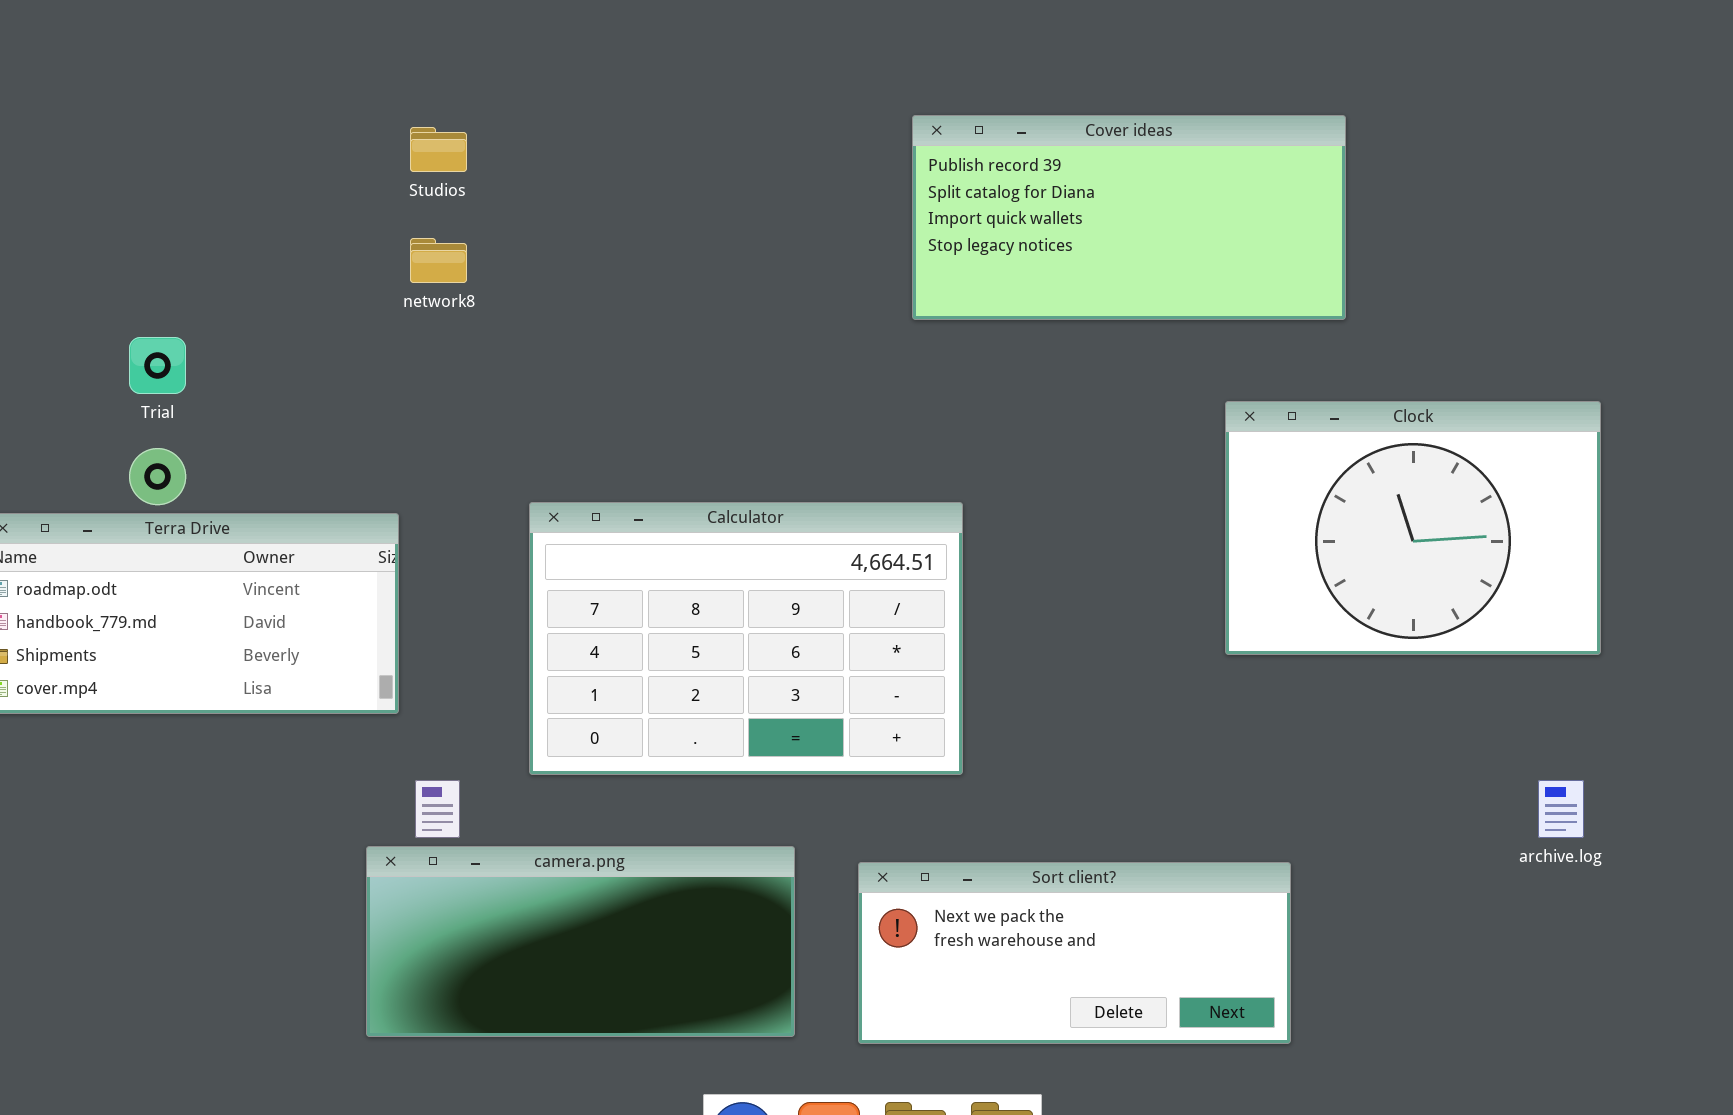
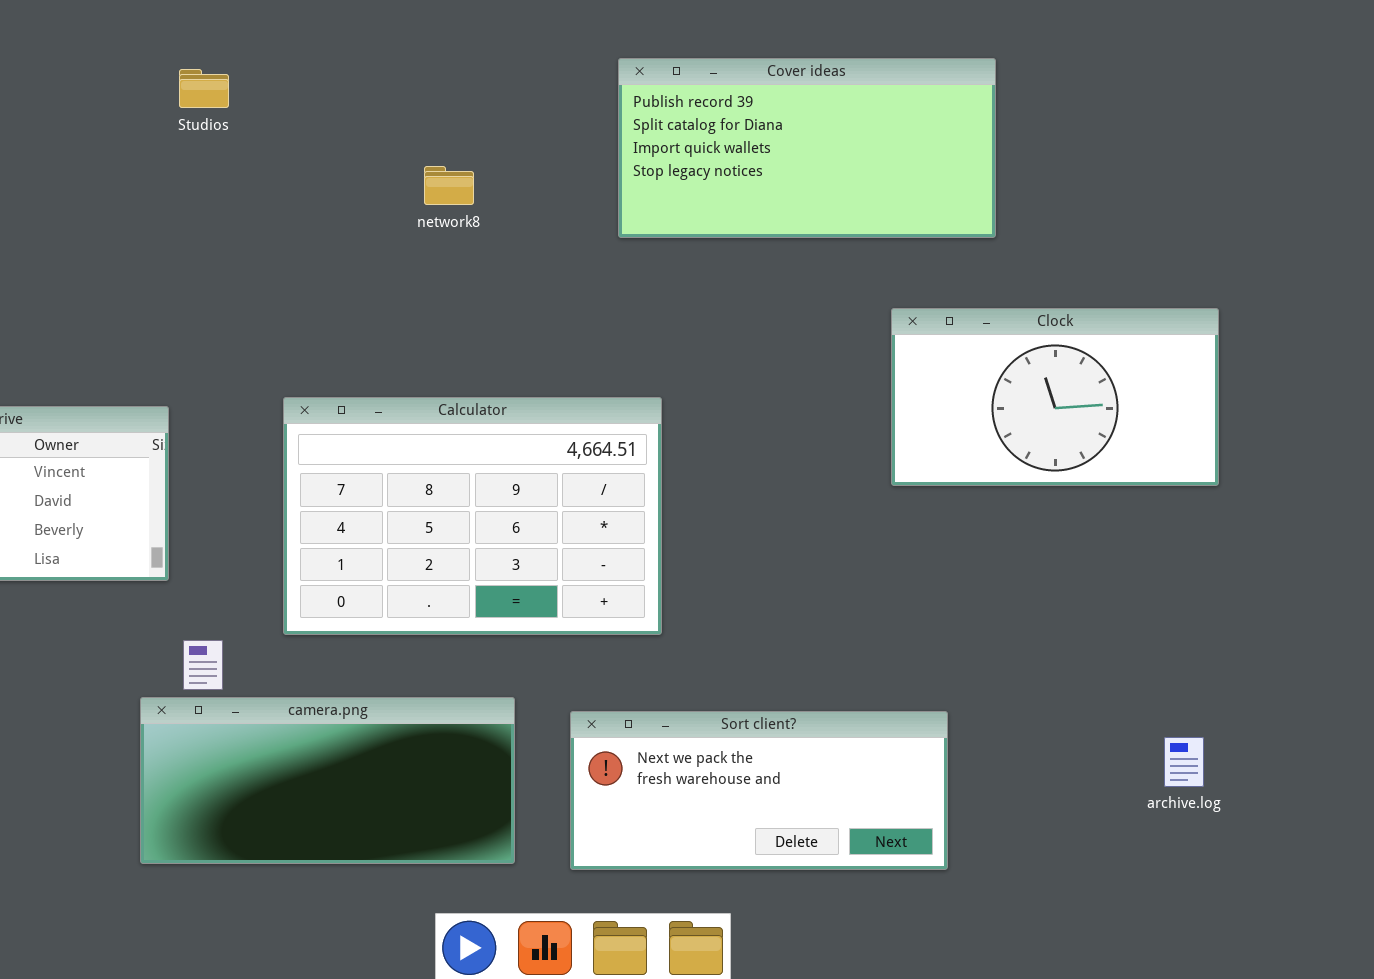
network8: [410,238,467,283] -> [424,166,474,205], moved
Clock: [1225,401,1601,655] -> [891,308,1219,486], resized
archive.log: [1538,780,1584,838] -> [1164,737,1204,787], moved

